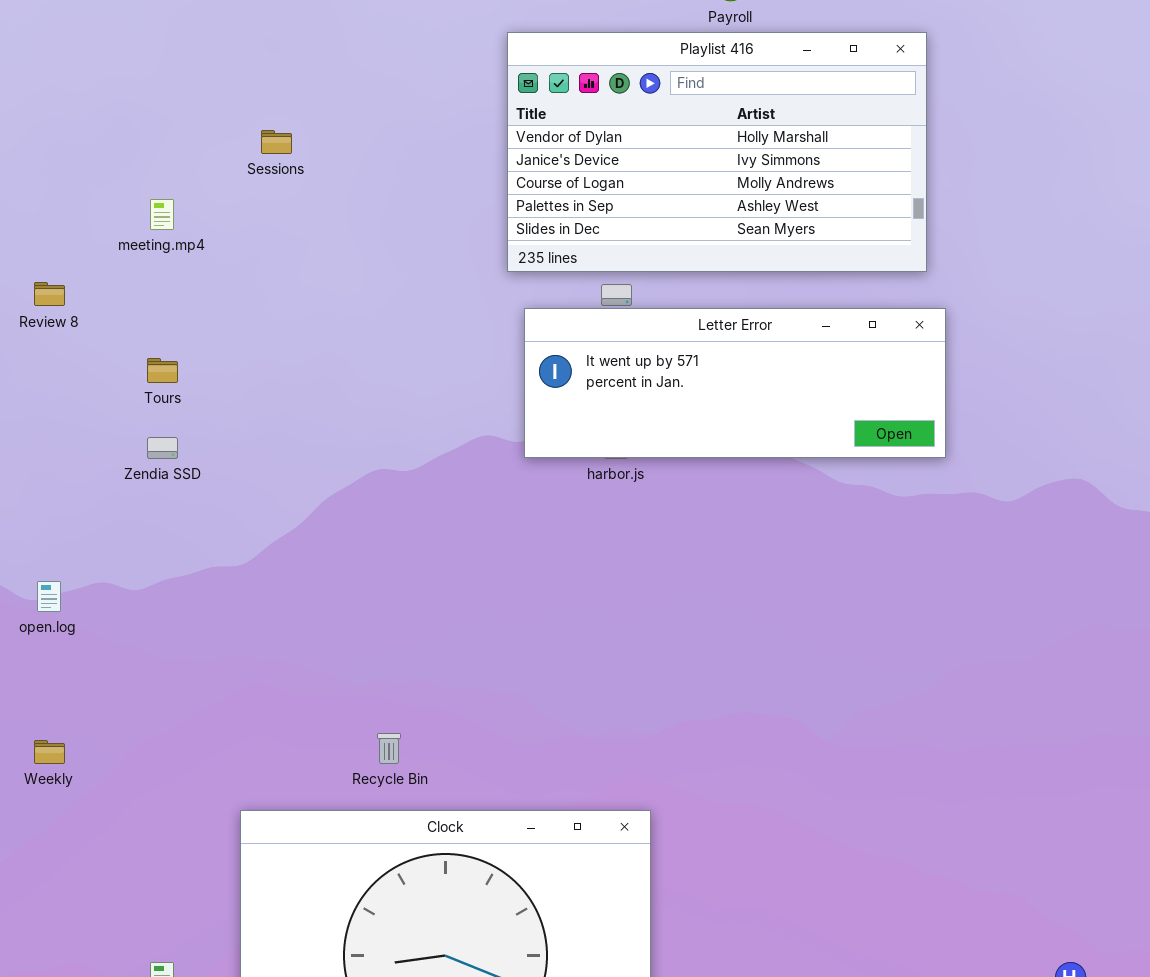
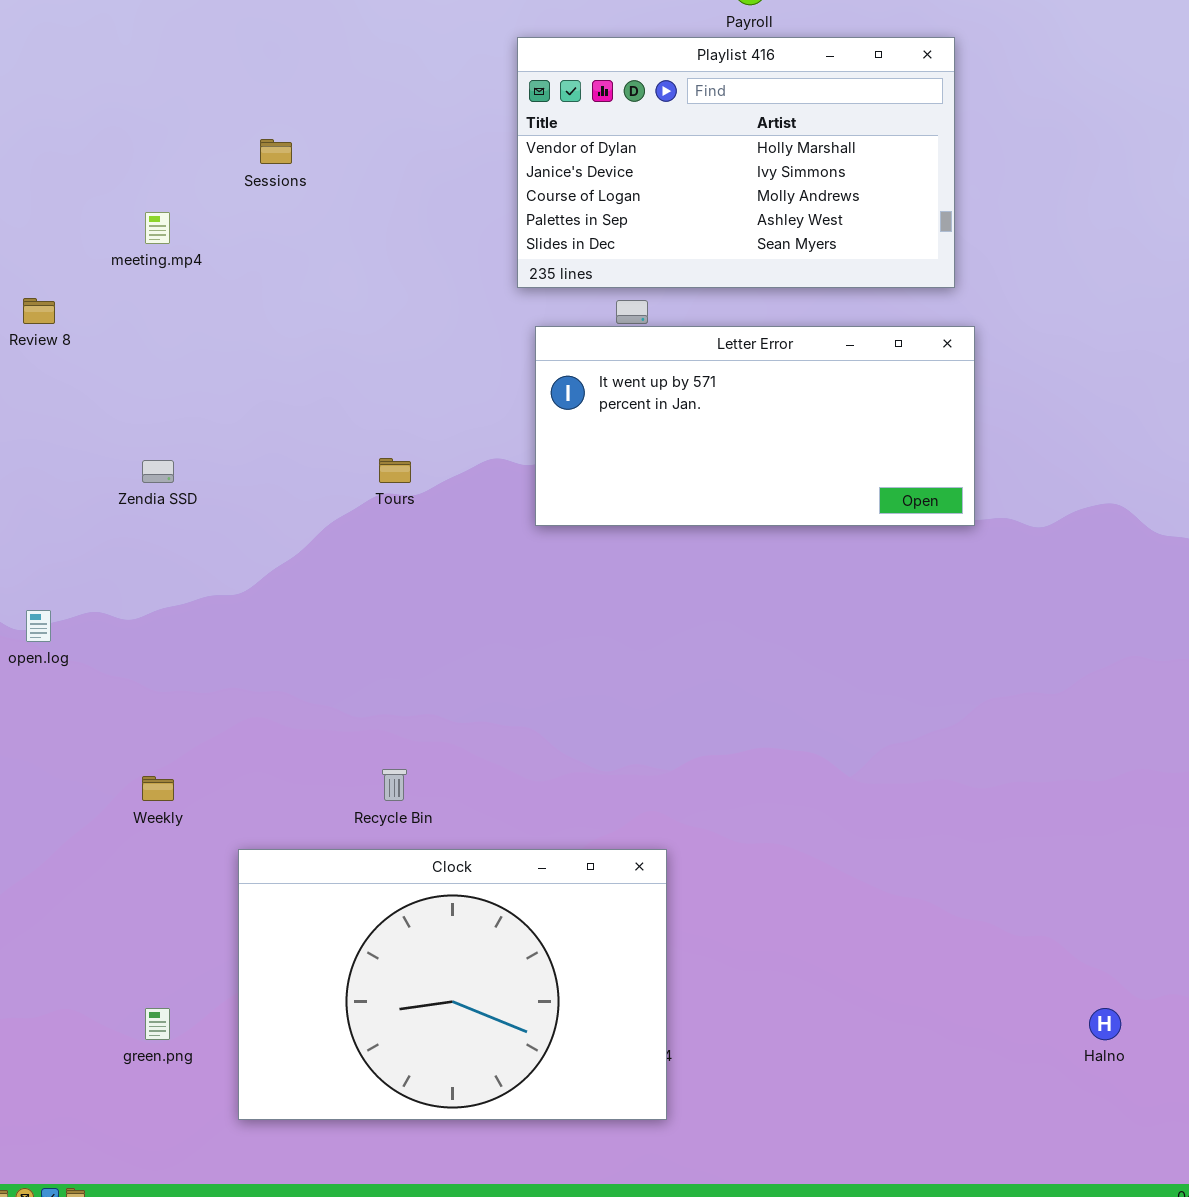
Letter Error: [524,308,946,458] -> [535,326,975,526], resized
Tours: [147,358,178,383] -> [379,458,411,483], moved
Weekly: [34,740,65,764] -> [142,776,174,801], moved

